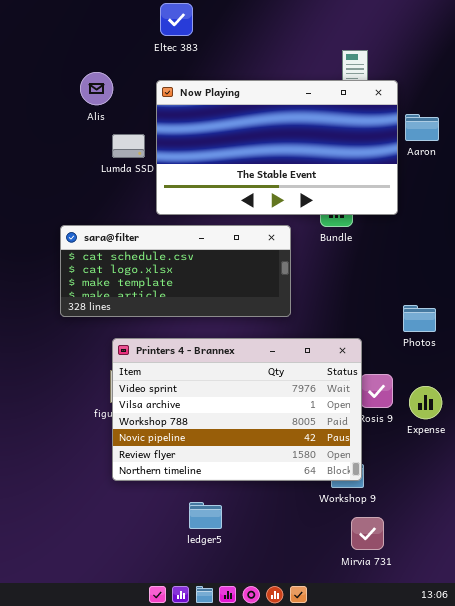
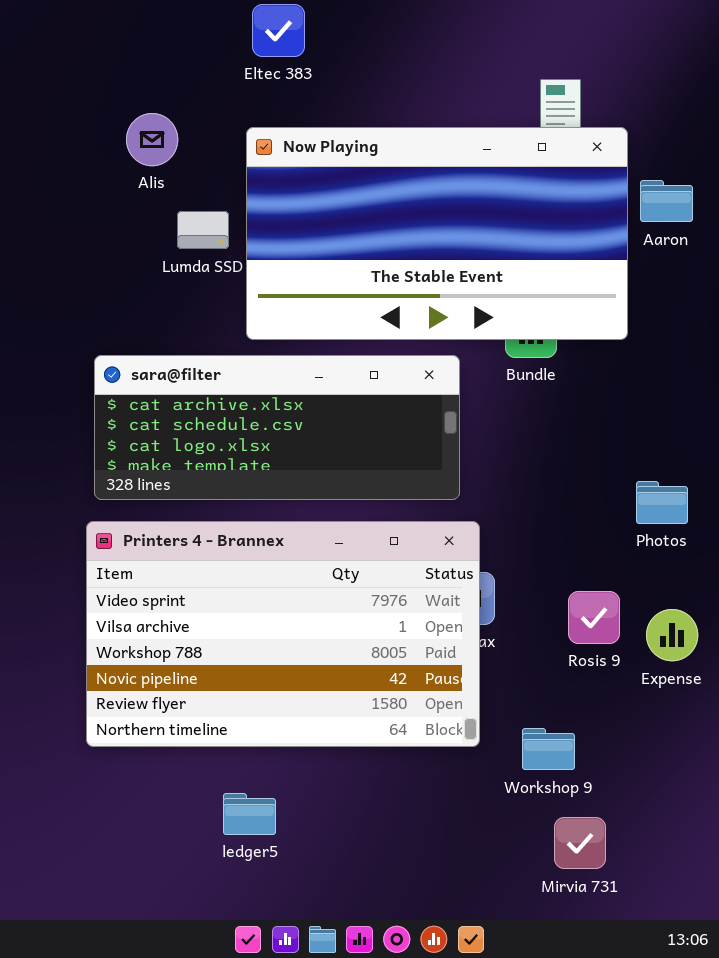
sara@filter: [60,225,291,317] -> [94,355,460,500], scrolled up 1 row
Printers 4 - Brannex: [112,338,362,481] -> [86,521,480,747], moved
ledger5: [189,502,222,529] -> [223,793,276,835], moved

